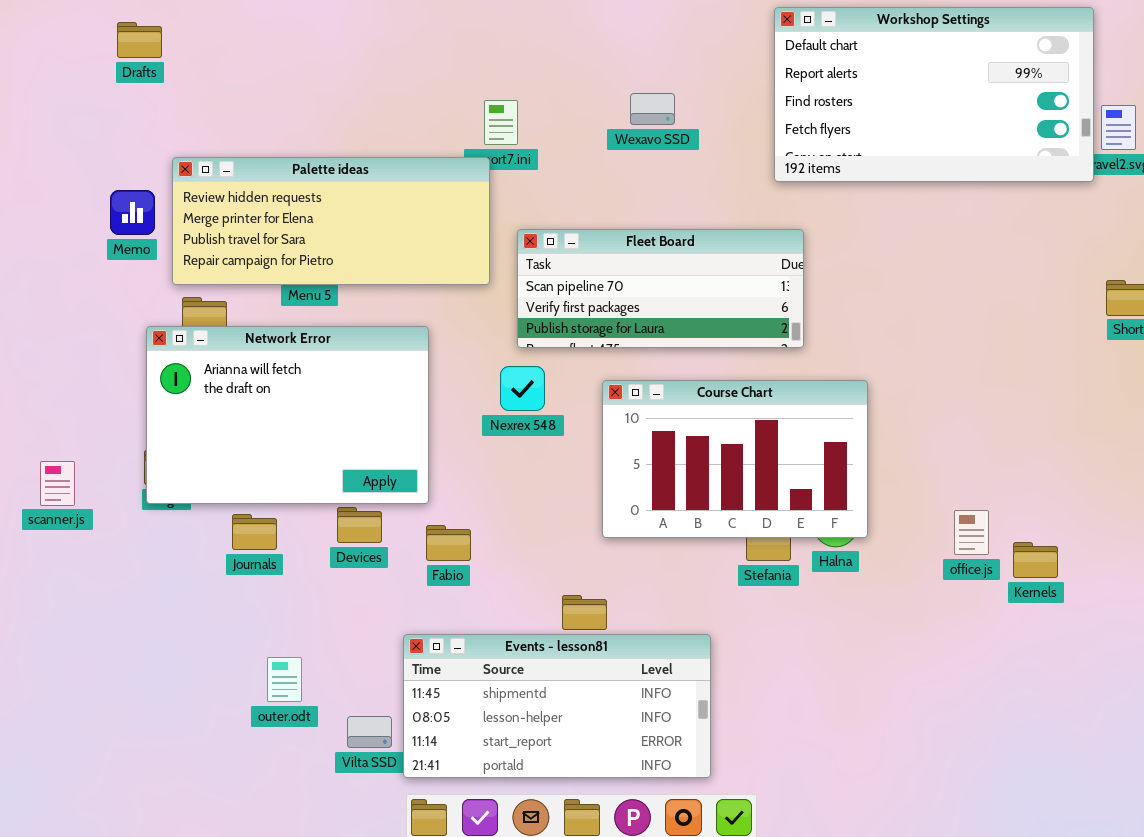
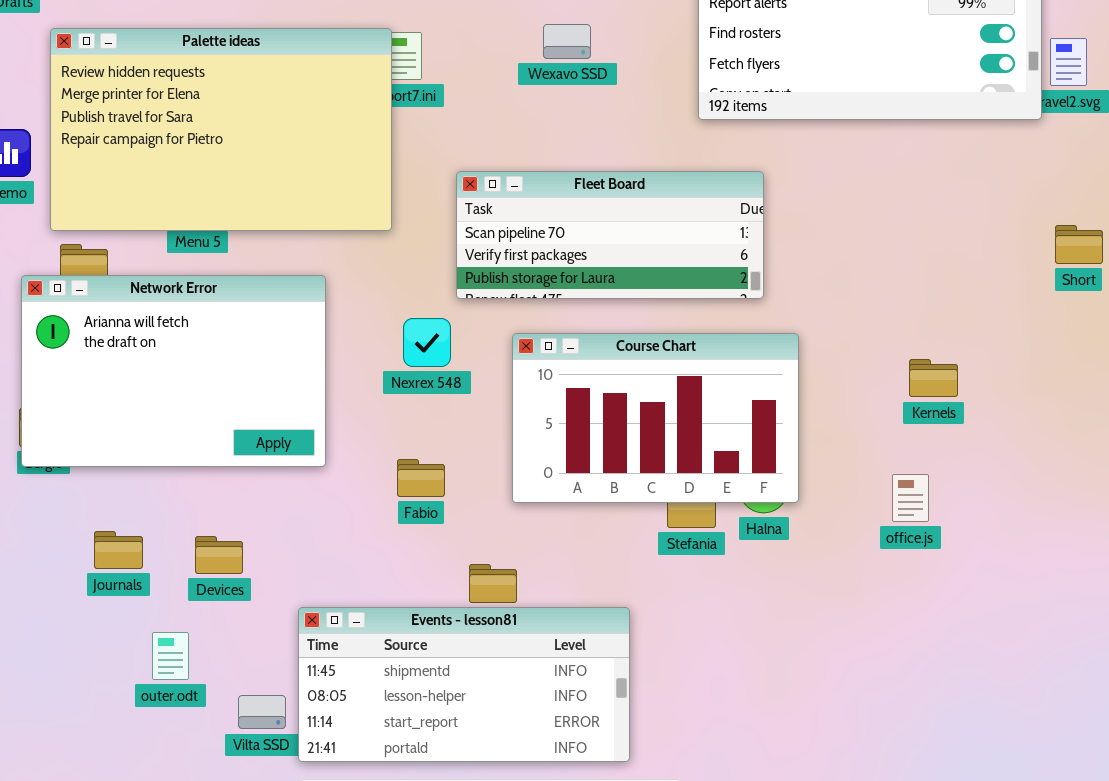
Palette ideas: [172,157,490,285] -> [50,28,392,231], resized
Fleet Board: [517,229,804,348] -> [456,171,764,299], moved
Devices: [337,507,382,543] -> [195,536,243,574], moved
Journals: [232,514,277,550] -> [94,531,143,569], moved
Fabio: [426,525,471,561] -> [397,459,445,497], moved
Kernels: [1013,542,1058,578] -> [909,359,958,397], moved

